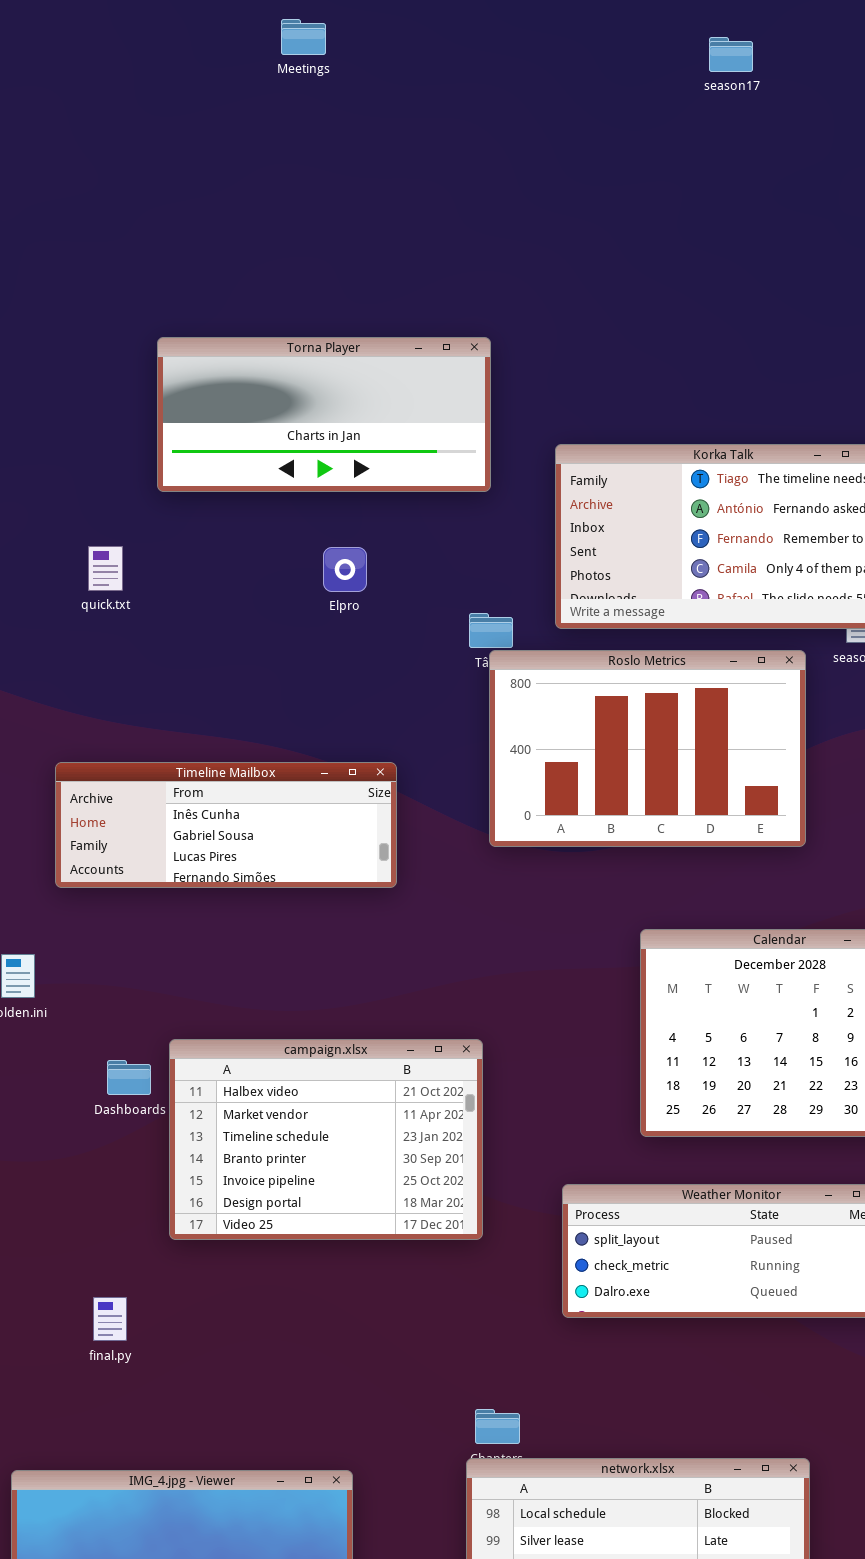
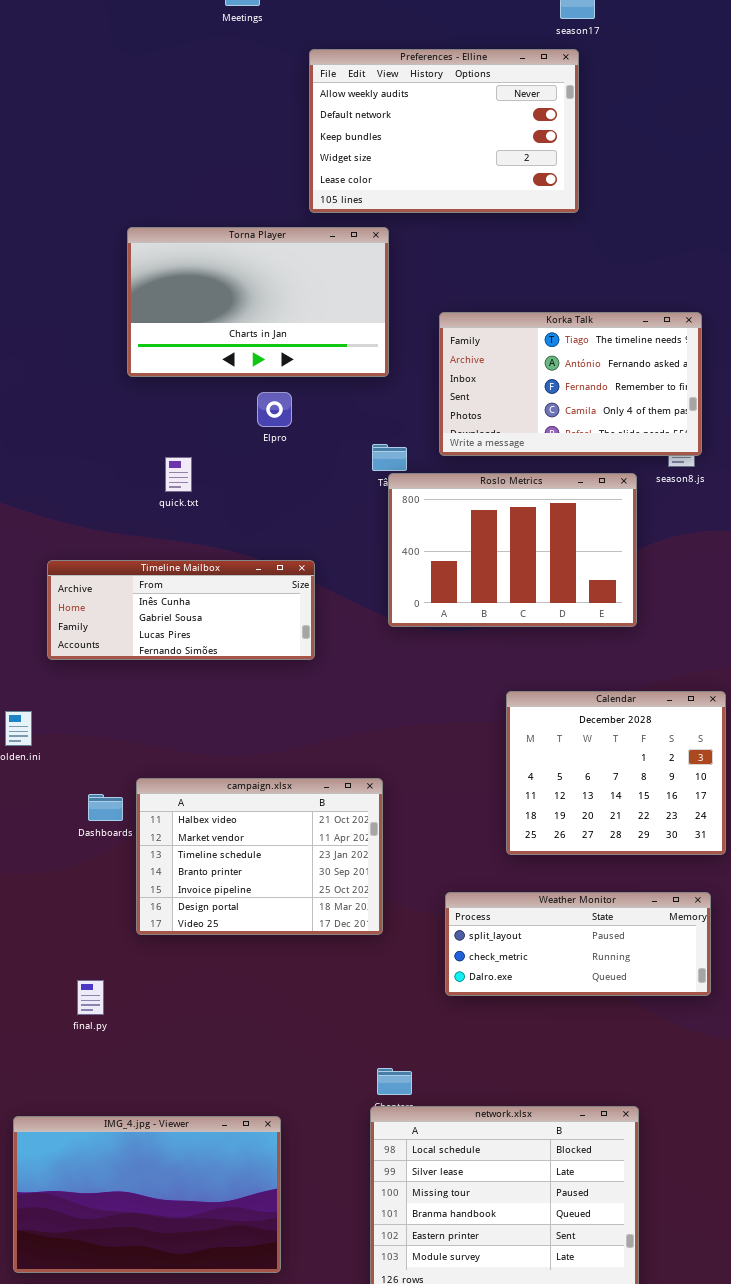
Preferences - Elline: none -> [309,49,579,213], opened
Torna Player: [157,337,491,492] -> [127,227,389,377], resized
quick.txt: [88,546,123,591] -> [165,457,192,492], moved

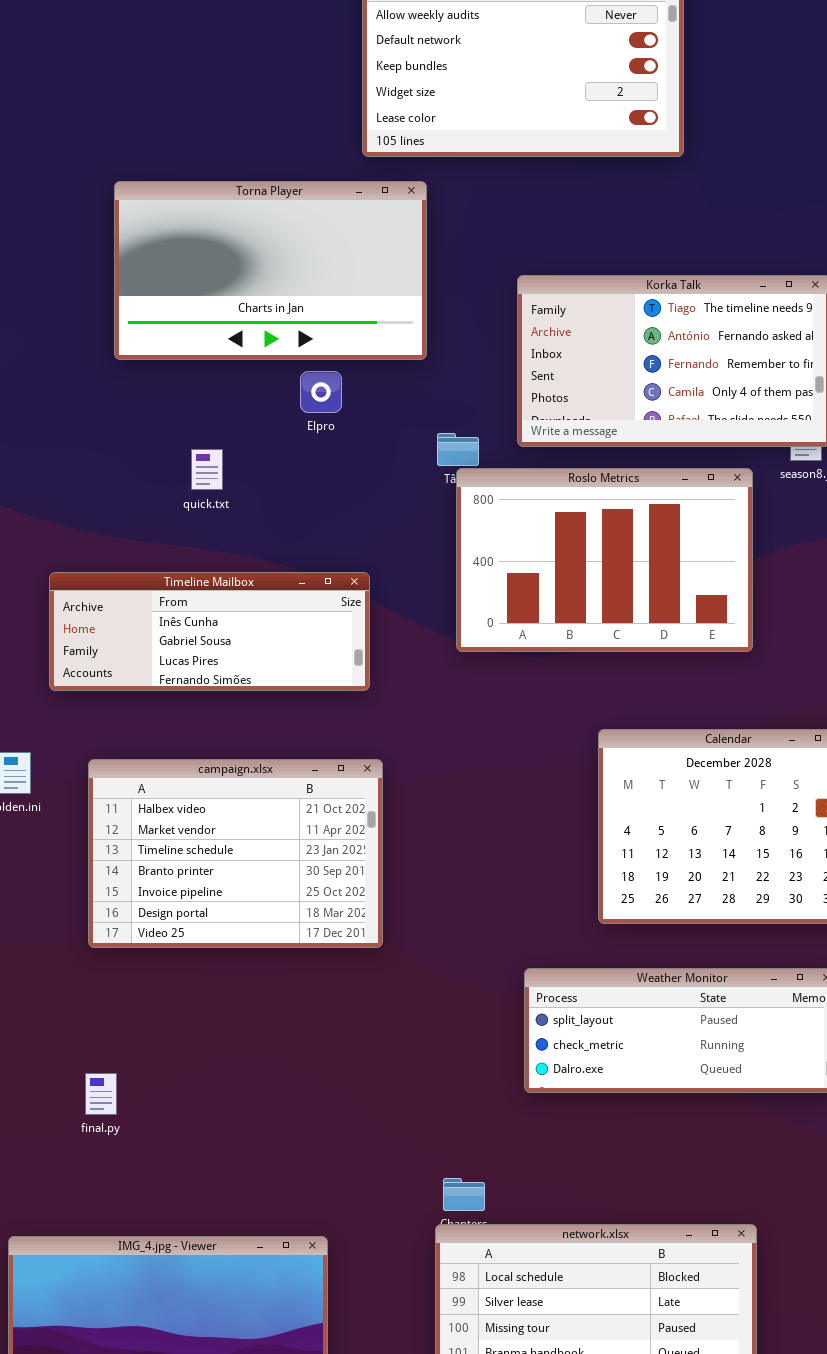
Torna Player: [127,227,389,377] -> [114,181,427,360], moved
campaign.xlsx: [136,778,383,935] -> [88,759,383,948], moved

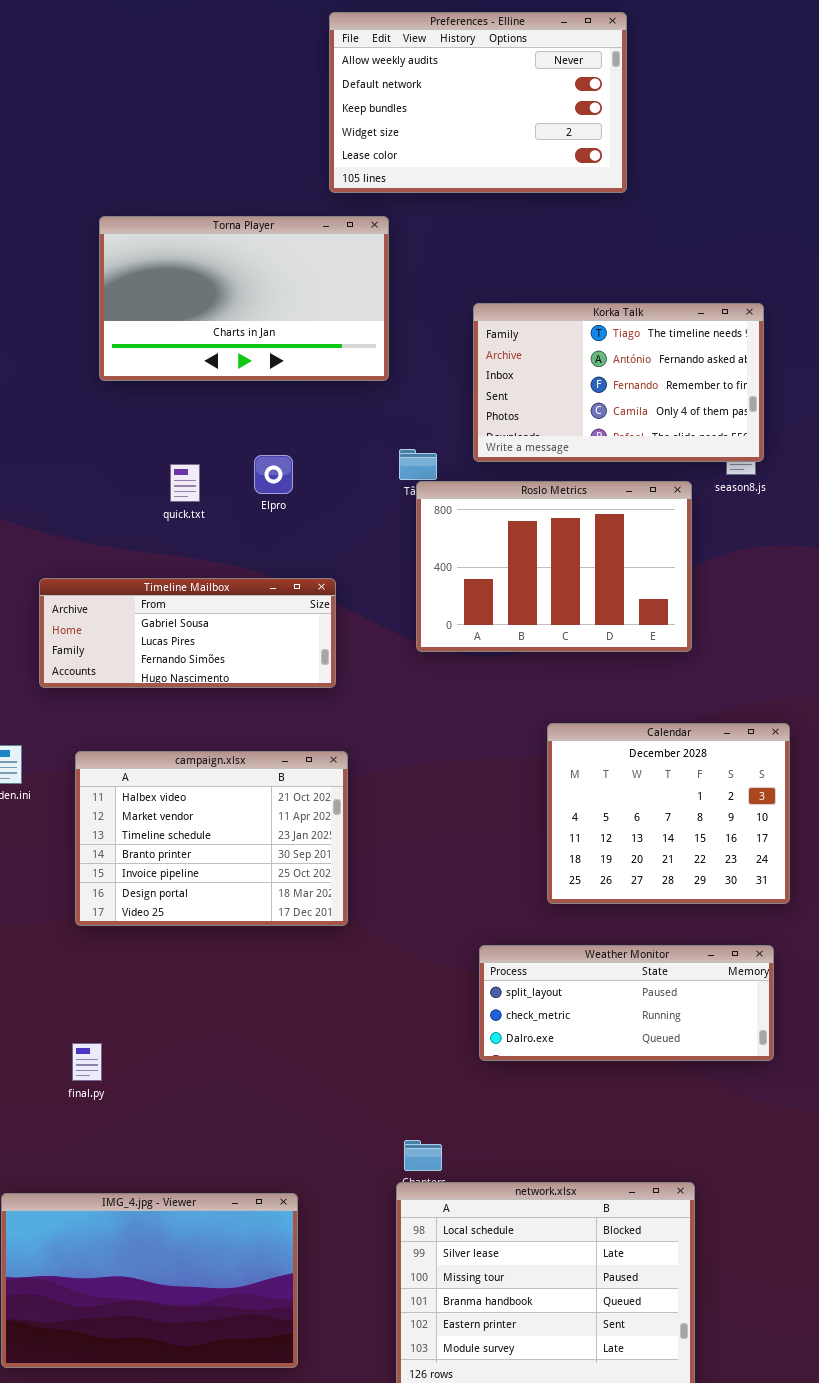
Elpro: [300,371,342,413] -> [254,455,293,494], moved
Timeline Mailbox: [49,572,370,691] -> [39,578,336,688], scrolled down 1 row

